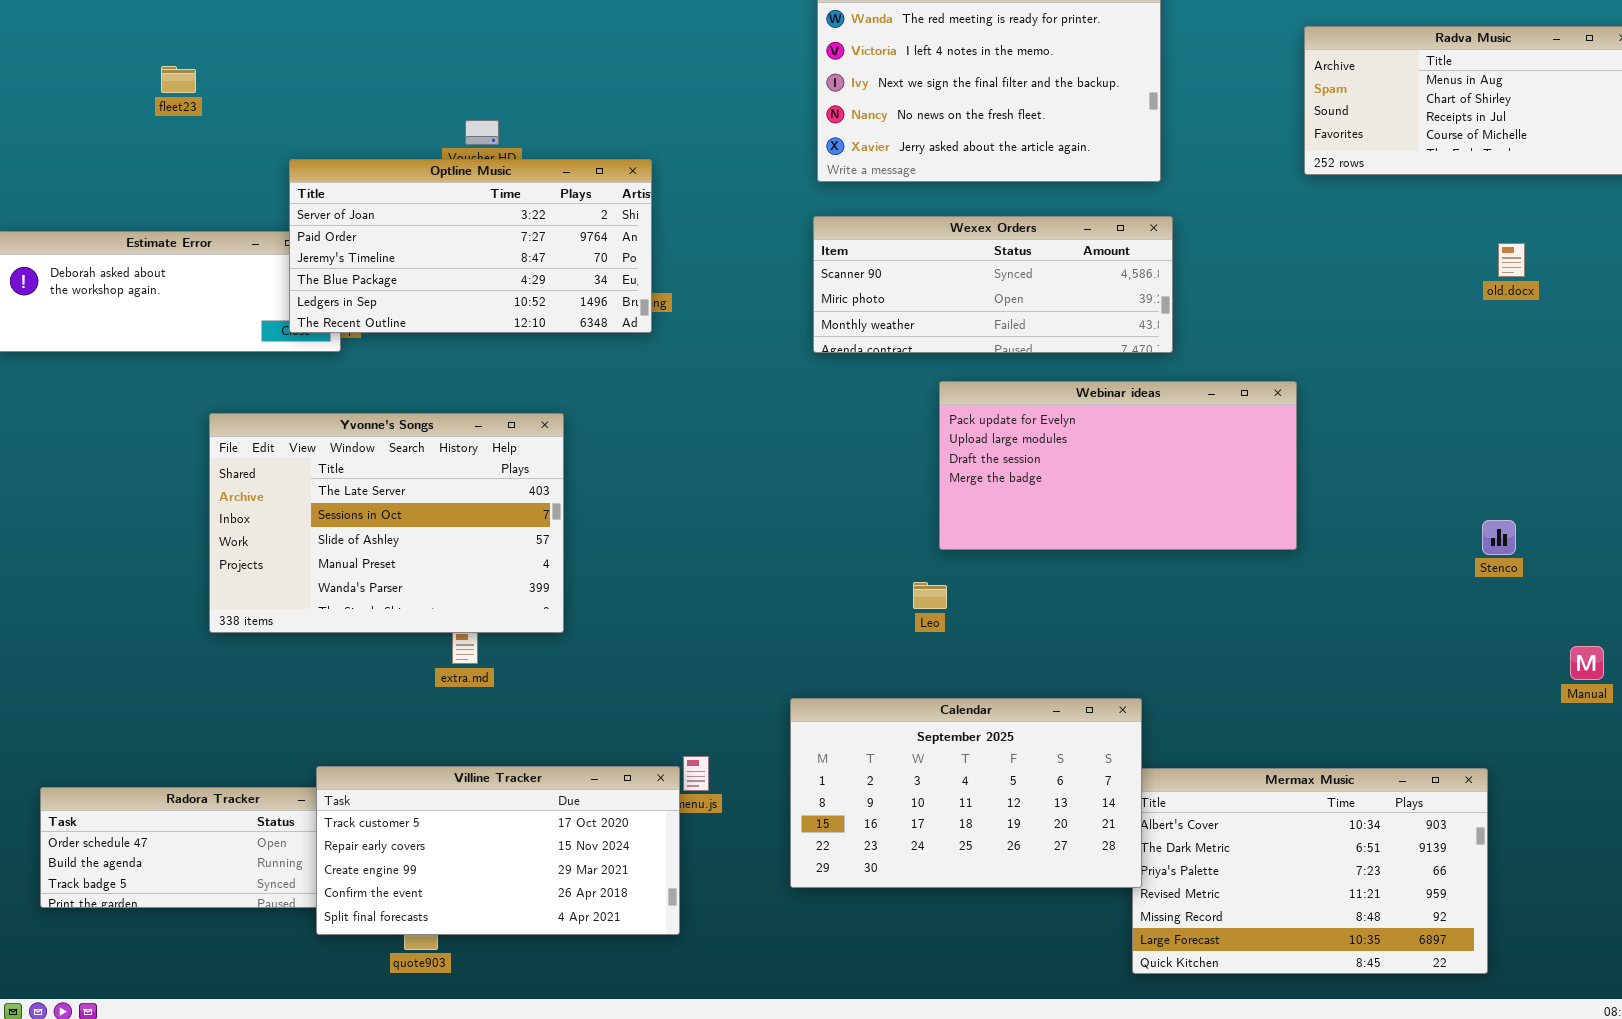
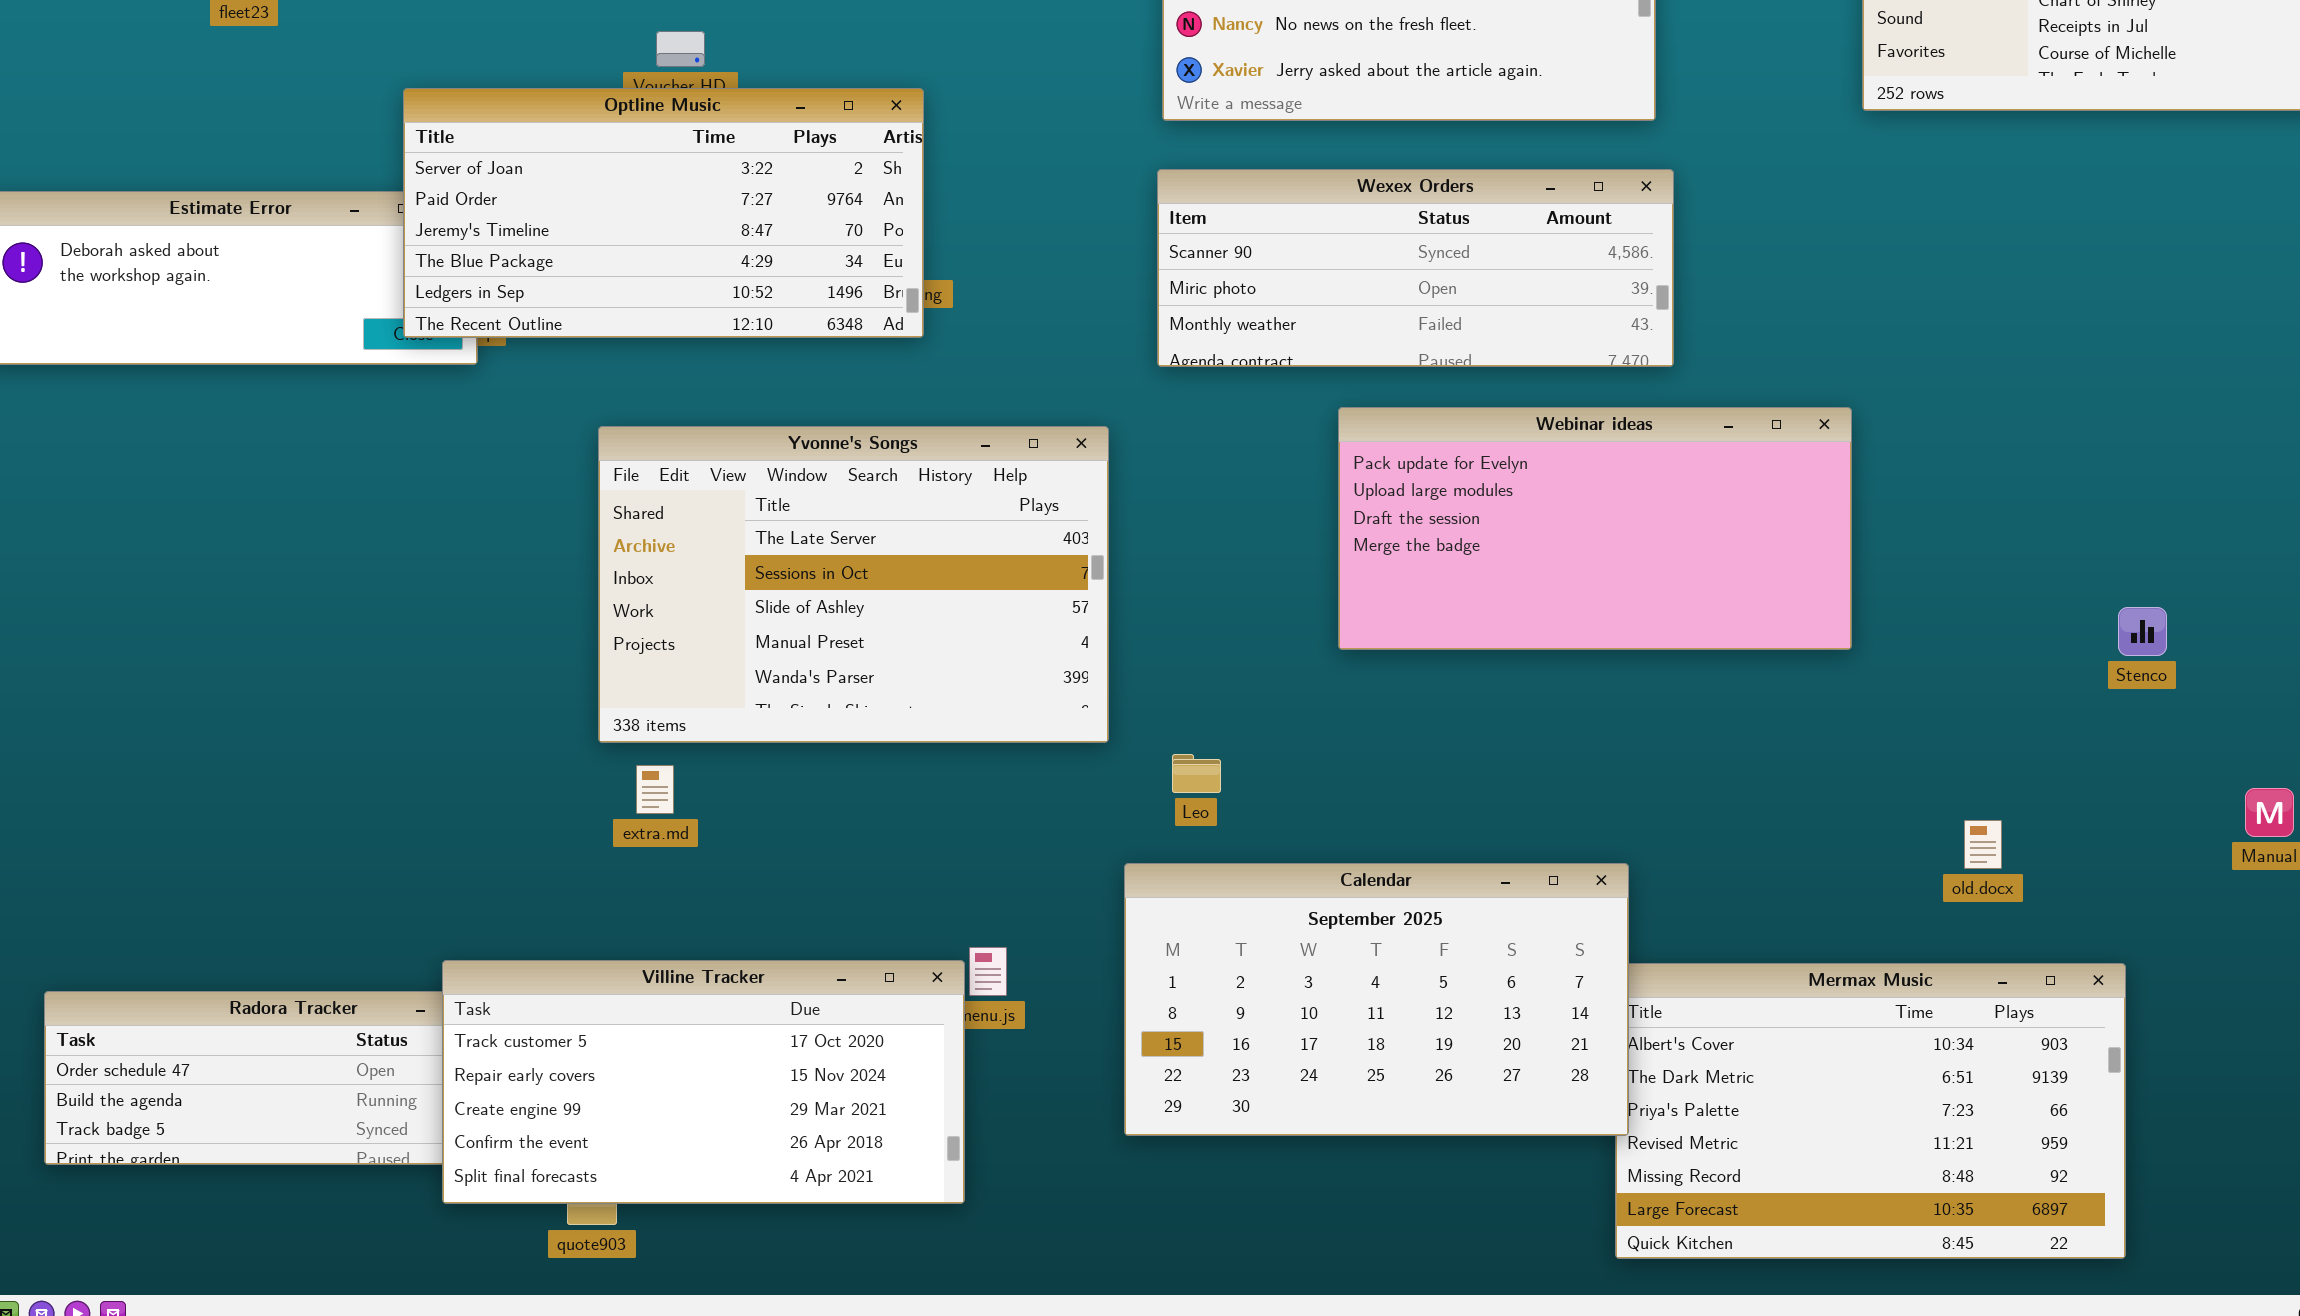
old.docx: [1498,243,1525,277] -> [1964,820,2002,869], moved
Yvonne's Songs: [209,413,564,633] -> [598,426,1109,743], moved
Leo: [913,582,947,609] -> [1172,754,1221,793], moved

